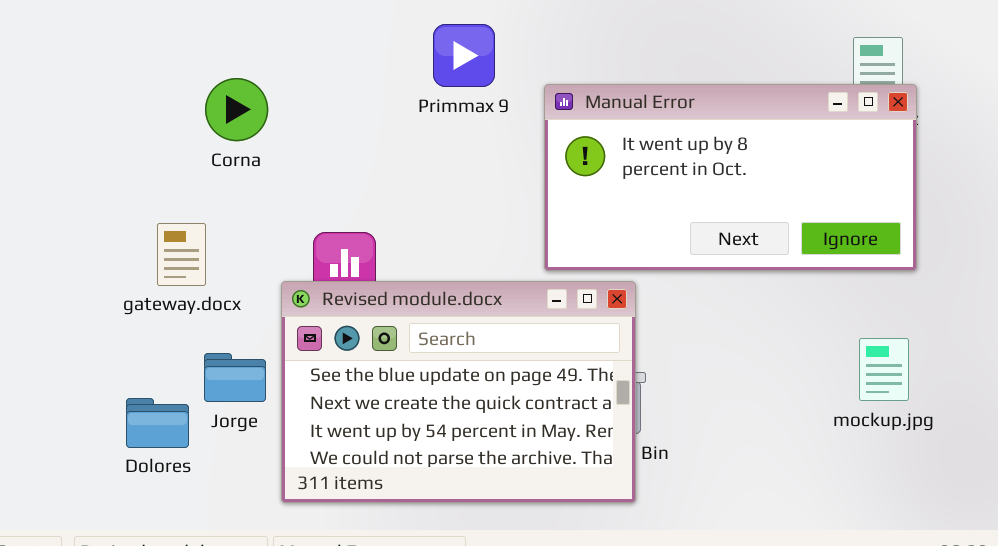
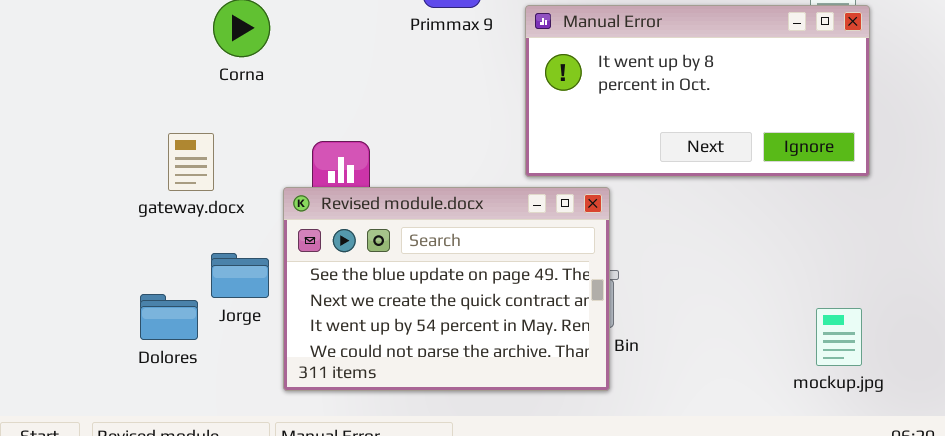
mockup.jpg: [859,338,909,401] -> [816,308,862,366], moved

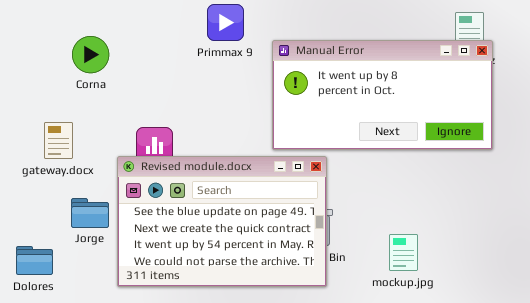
Dolores: [140,294,198,340] -> [16,246,53,275], moved
mockup.jpg: [816,308,862,366] -> [389,234,418,271], moved

